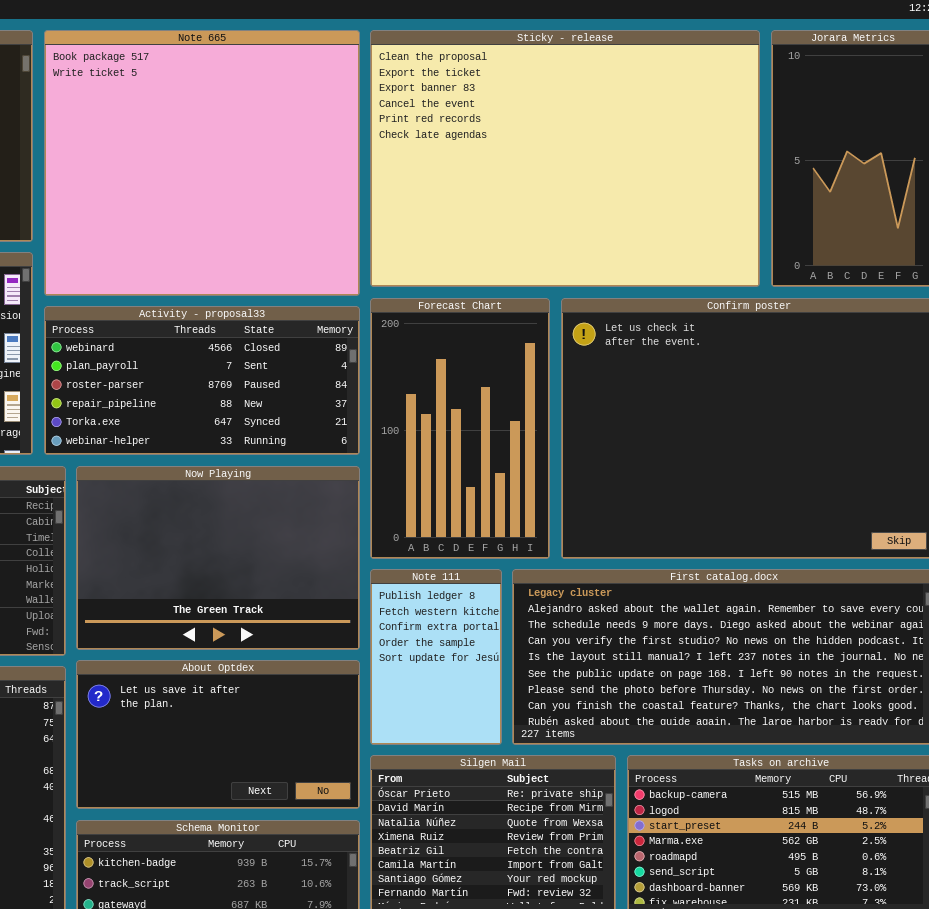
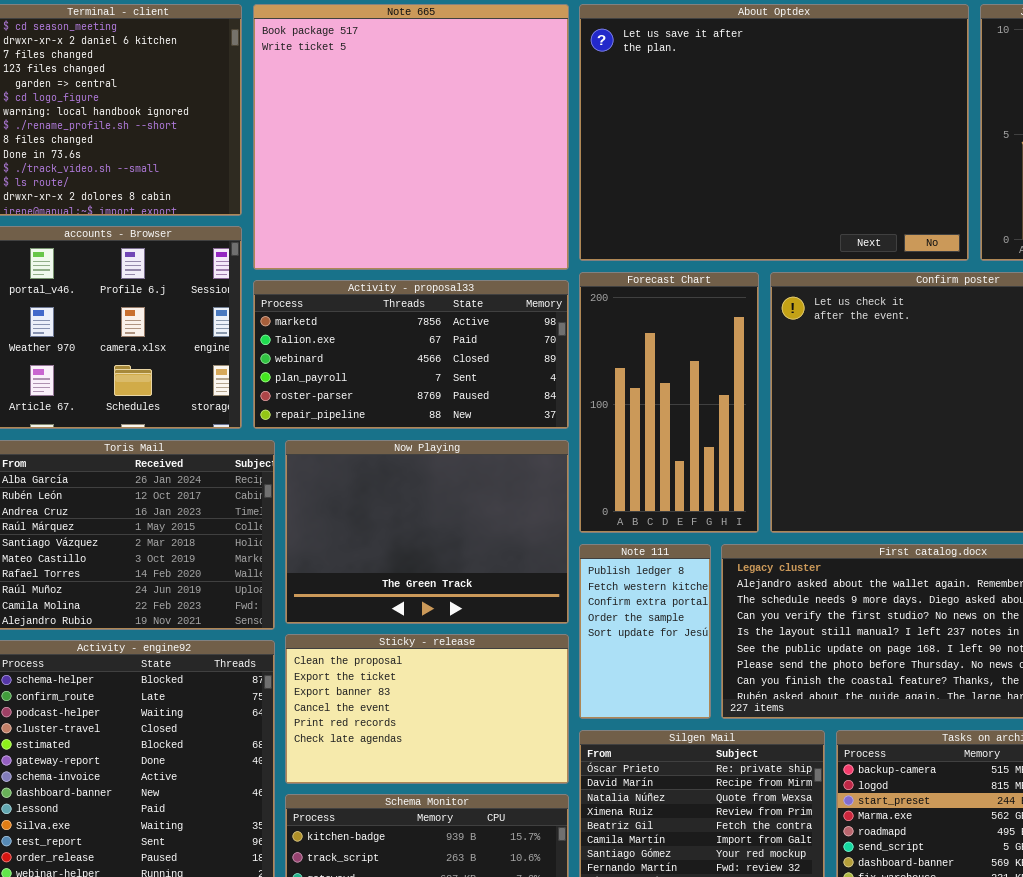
Sticky - release: [370,30,760,287] -> [285,634,569,784], moved, resized
Activity - proposal33: [44,306,360,455] -> [253,280,569,429], scrolled up 2 rows
About Optdex: [76,660,360,809] -> [579,4,969,261], moved, resized

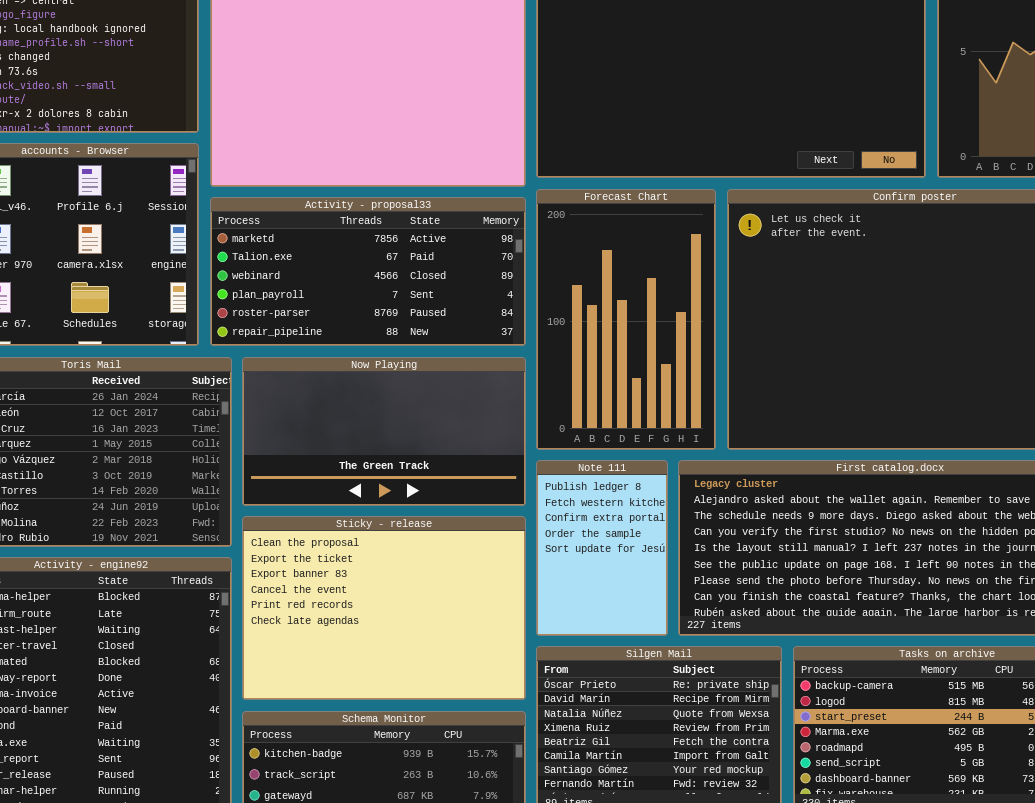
Now Playing: [285,440,569,624] -> [242,357,526,506], resized
Sticky - release: [285,634,569,784] -> [242,516,526,700], resized

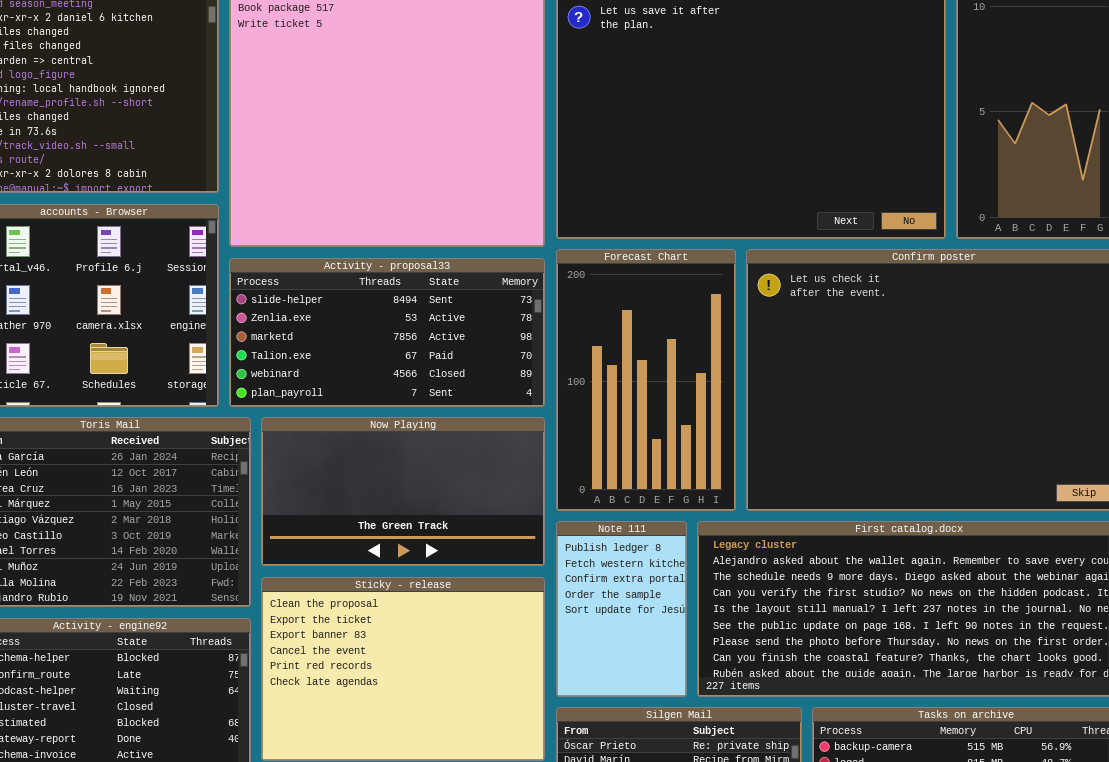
Activity - proposal33: [210,197,526,346] -> [229,258,545,407], scrolled up 2 rows

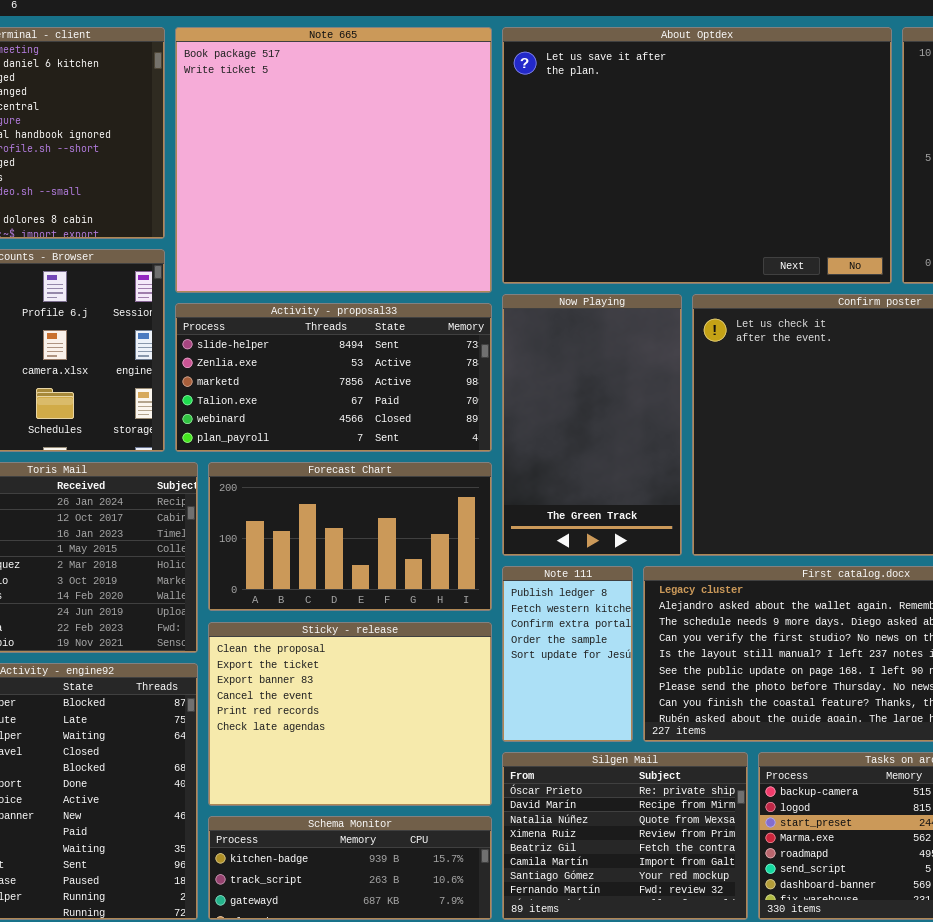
Forecast Chart: [556,249,736,511] -> [208,462,492,611], moved, resized
Now Playing: [261,417,545,566] -> [502,294,682,556], moved, resized

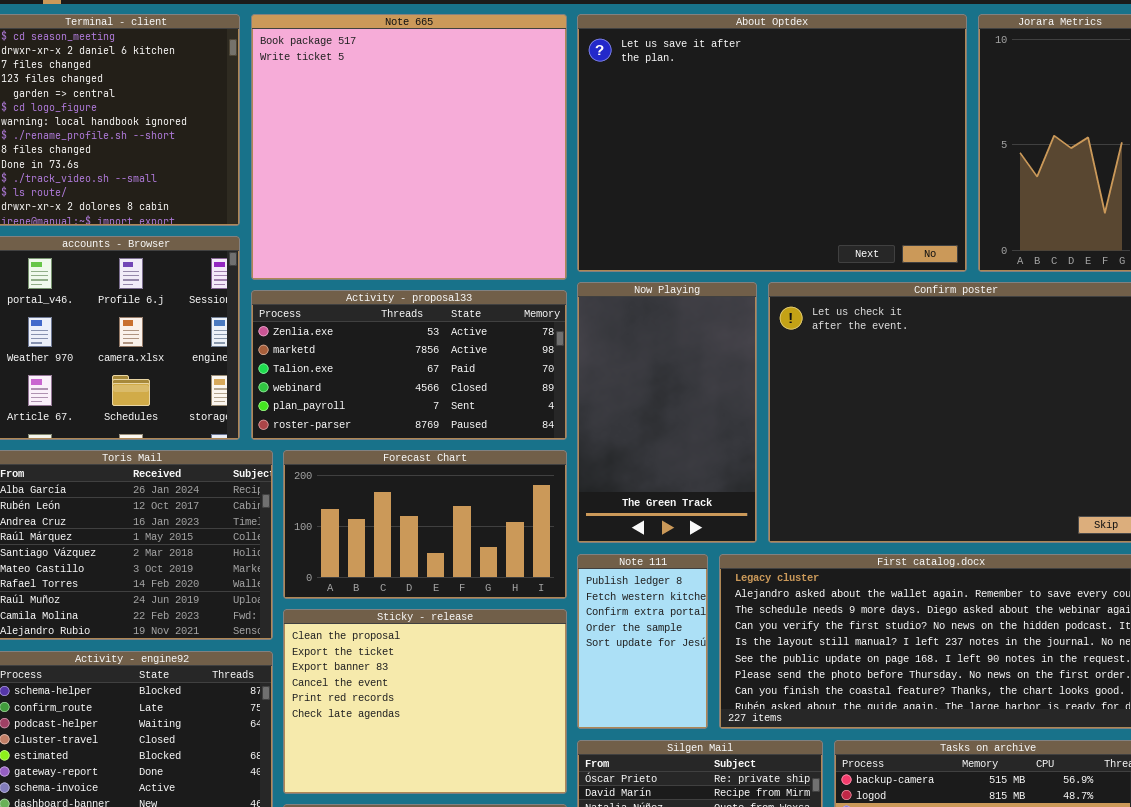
Activity - proposal33: [175,303,492,452] -> [251,290,567,440], scrolled down 1 row

